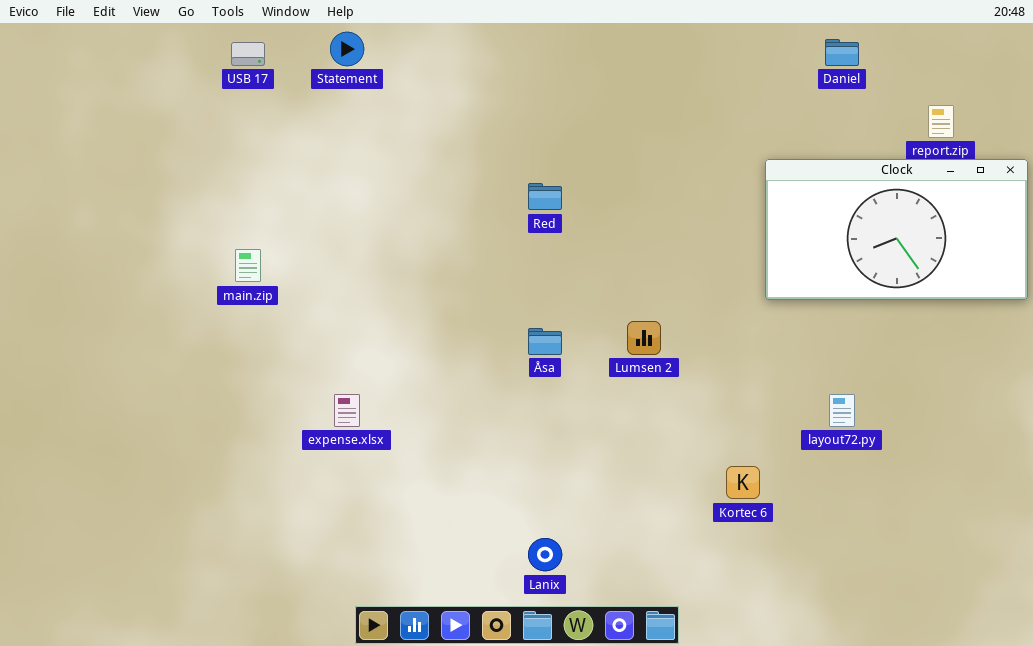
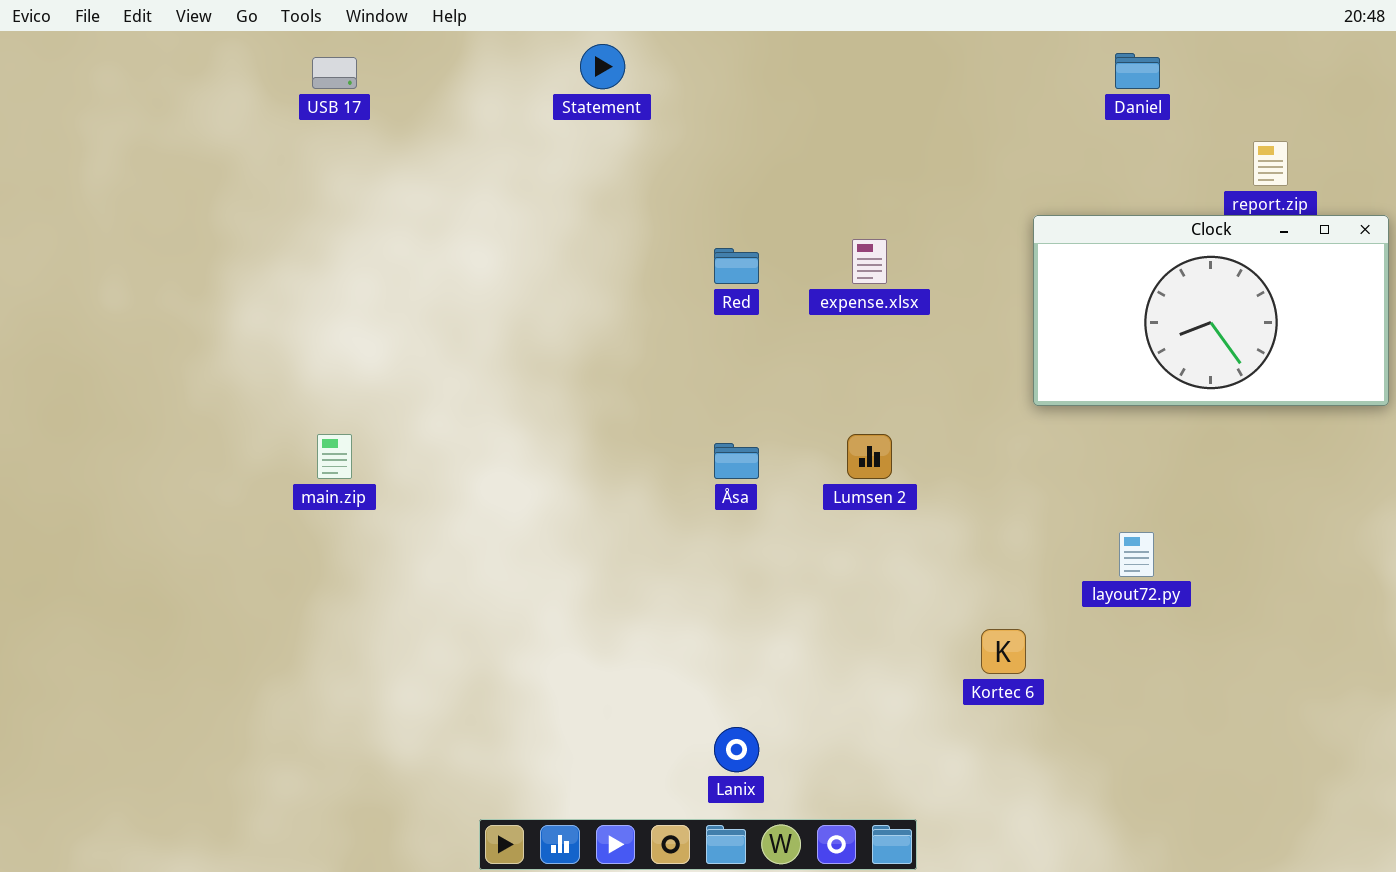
Statement: [330,32,364,66] -> [580,44,625,89], moved
main.zip: [235,249,261,282] -> [317,434,352,479], moved
expense.xlsx: [334,394,360,427] -> [852,239,887,284], moved

